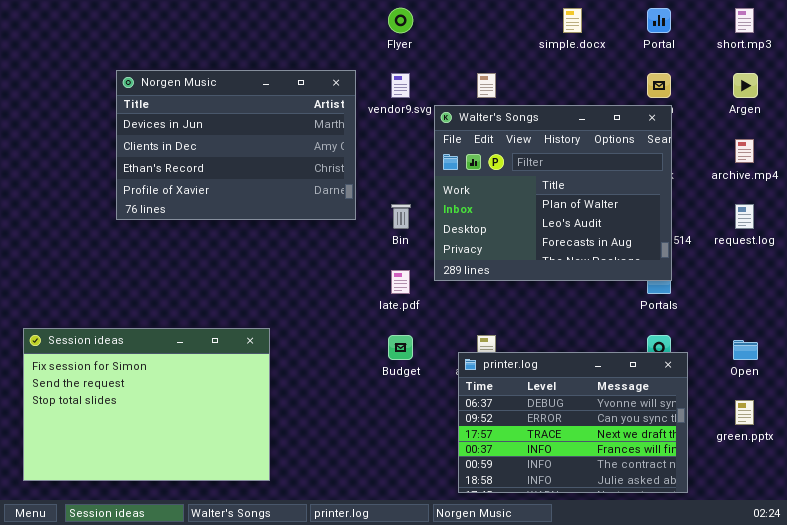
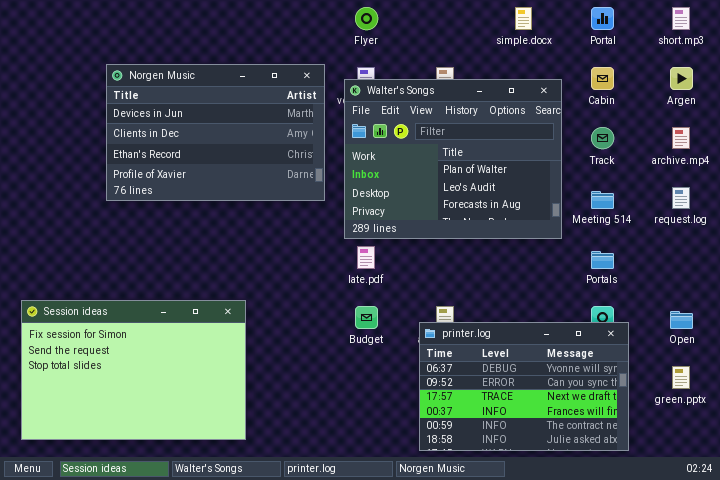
Walter's Songs: [434,105,672,281] -> [344,79,562,239], moved

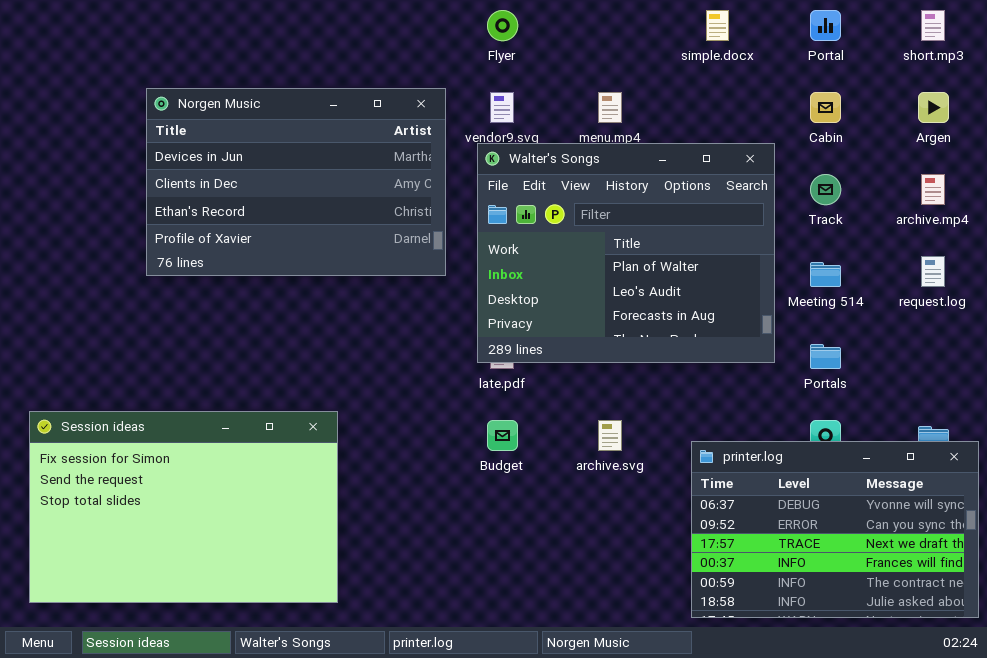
Walter's Songs: [344,79,562,239] -> [477,143,775,363], moved
printer.log: [419,322,629,451] -> [691,441,979,618], moved

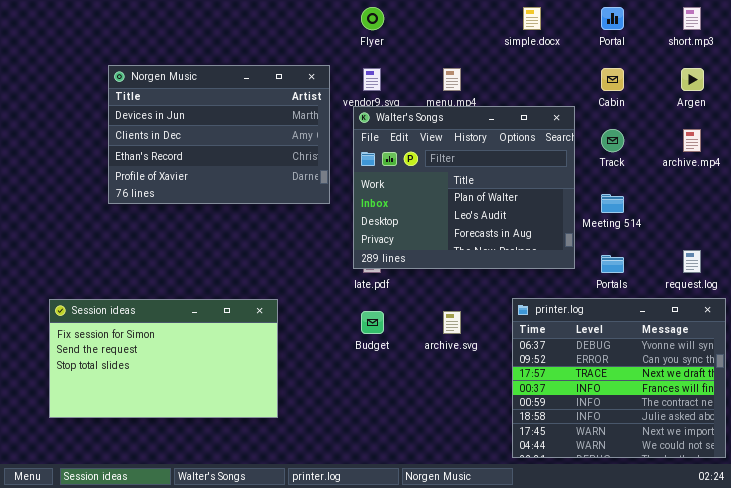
request.log: [921,256,945,287] -> [683,250,701,273], moved
Session ideas: [29,411,338,603] -> [49,299,278,418], moved, resized
printer.log: [691,441,979,618] -> [512,298,726,458], resized

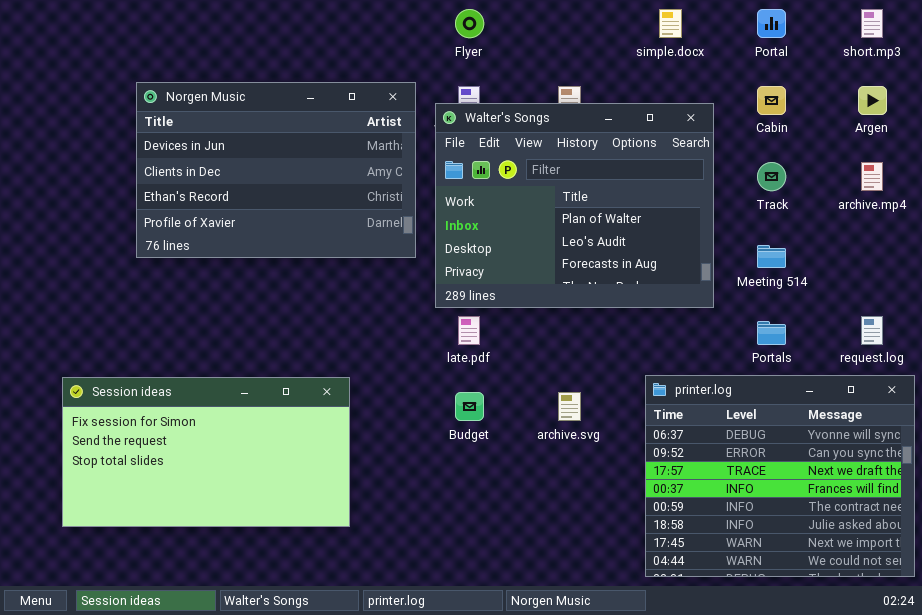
Walter's Songs: [353,106,575,269] -> [435,103,714,308], moved

